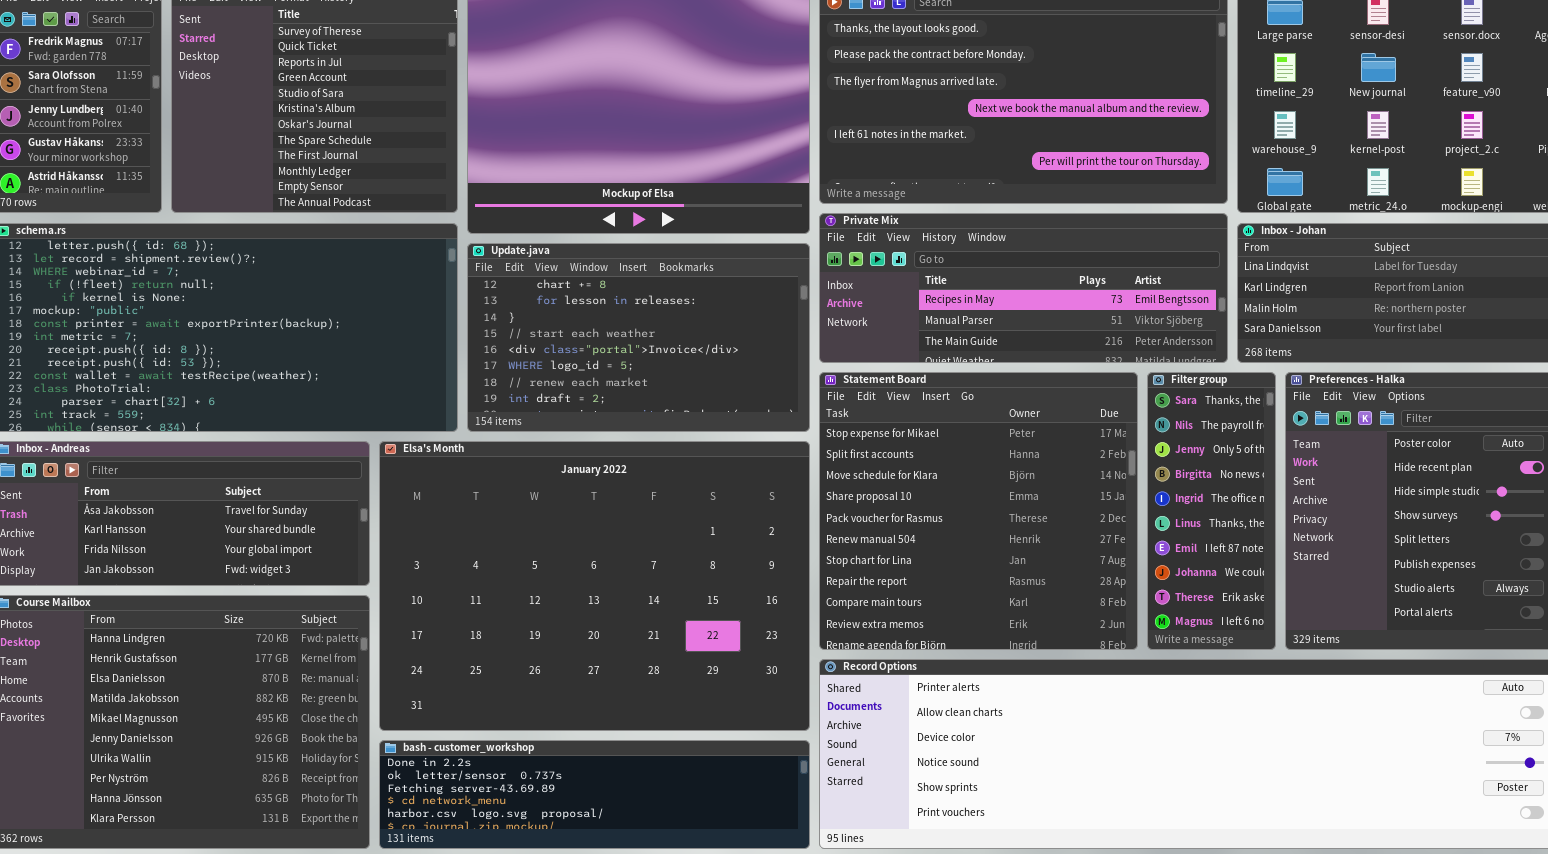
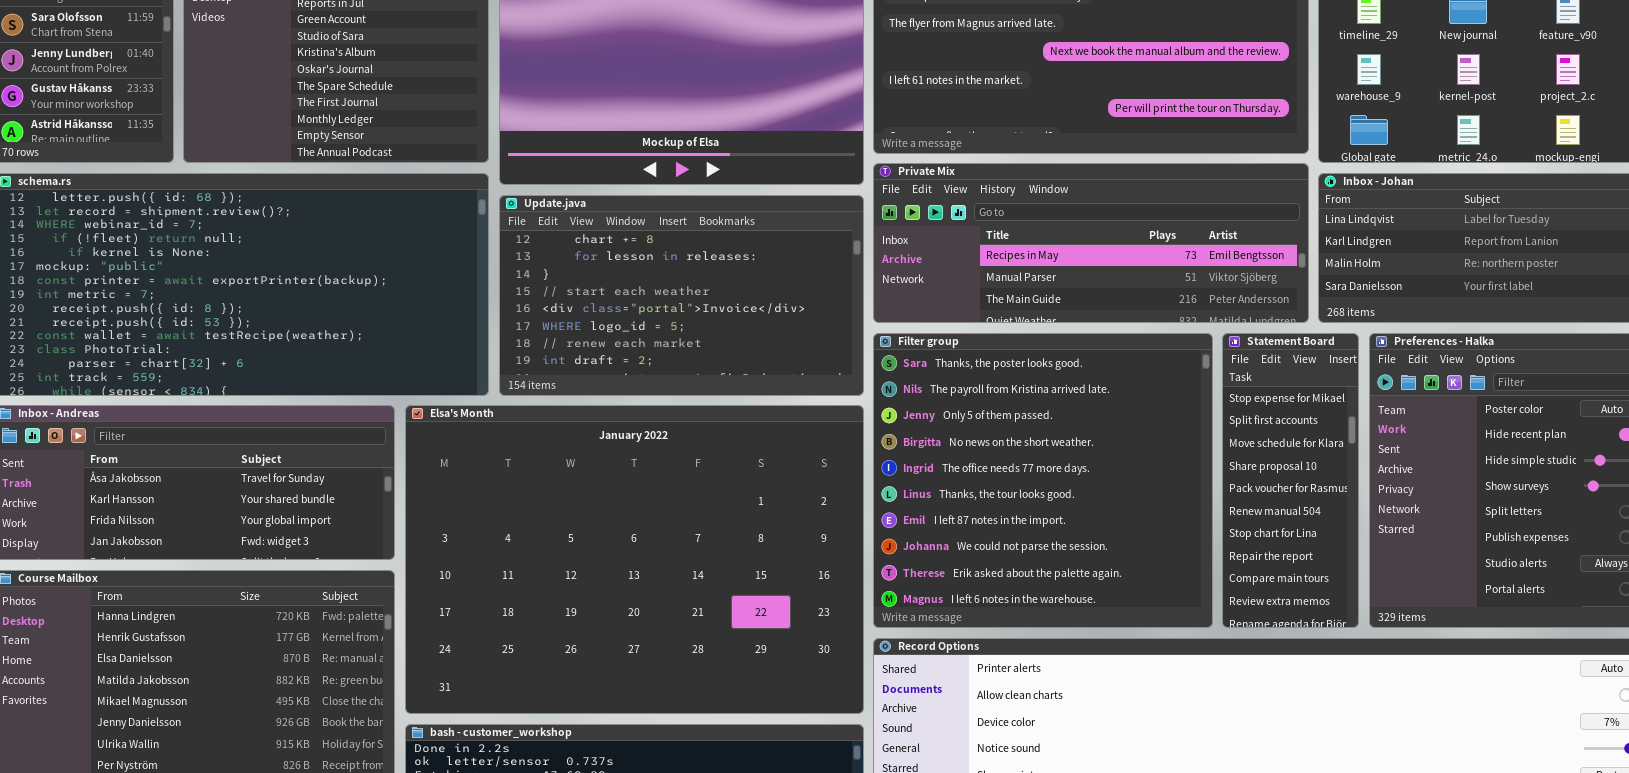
Statement Board: [819,372,1138,650] -> [1222,333,1359,628], moved, resized
Filter group: [1147,372,1276,650] -> [873,333,1213,628], moved, resized

